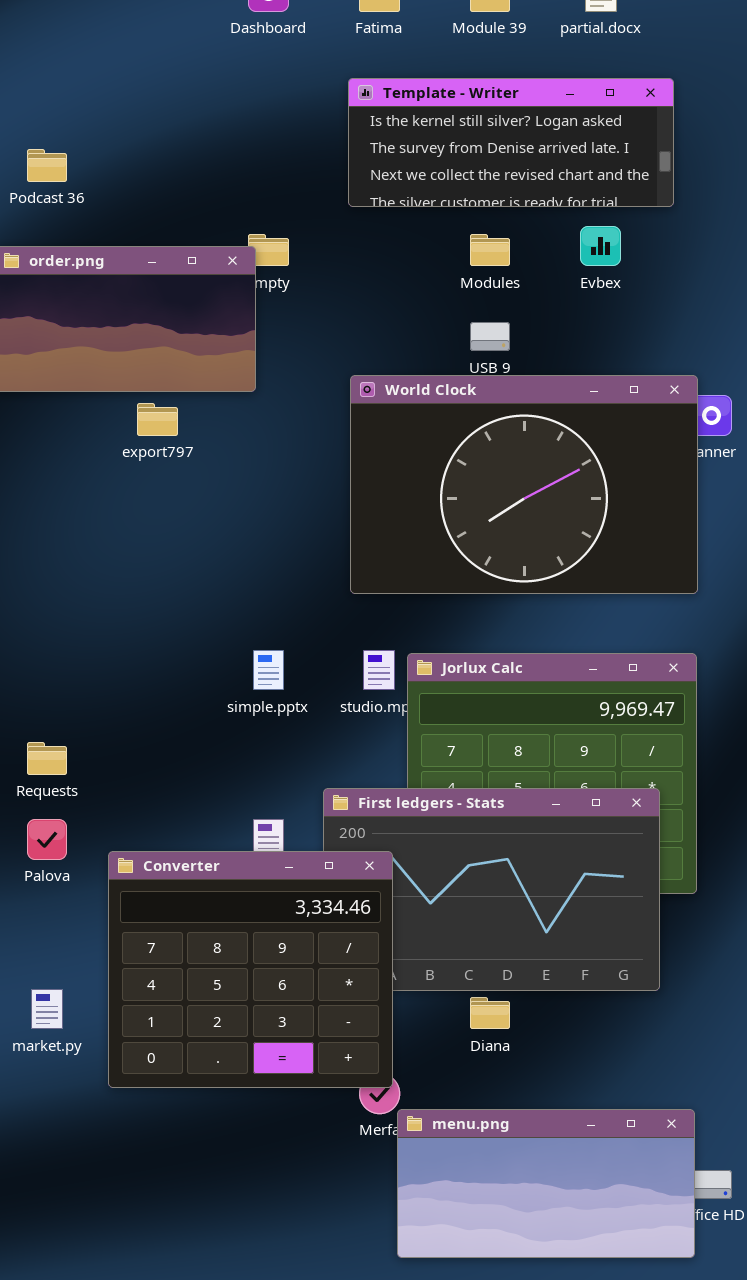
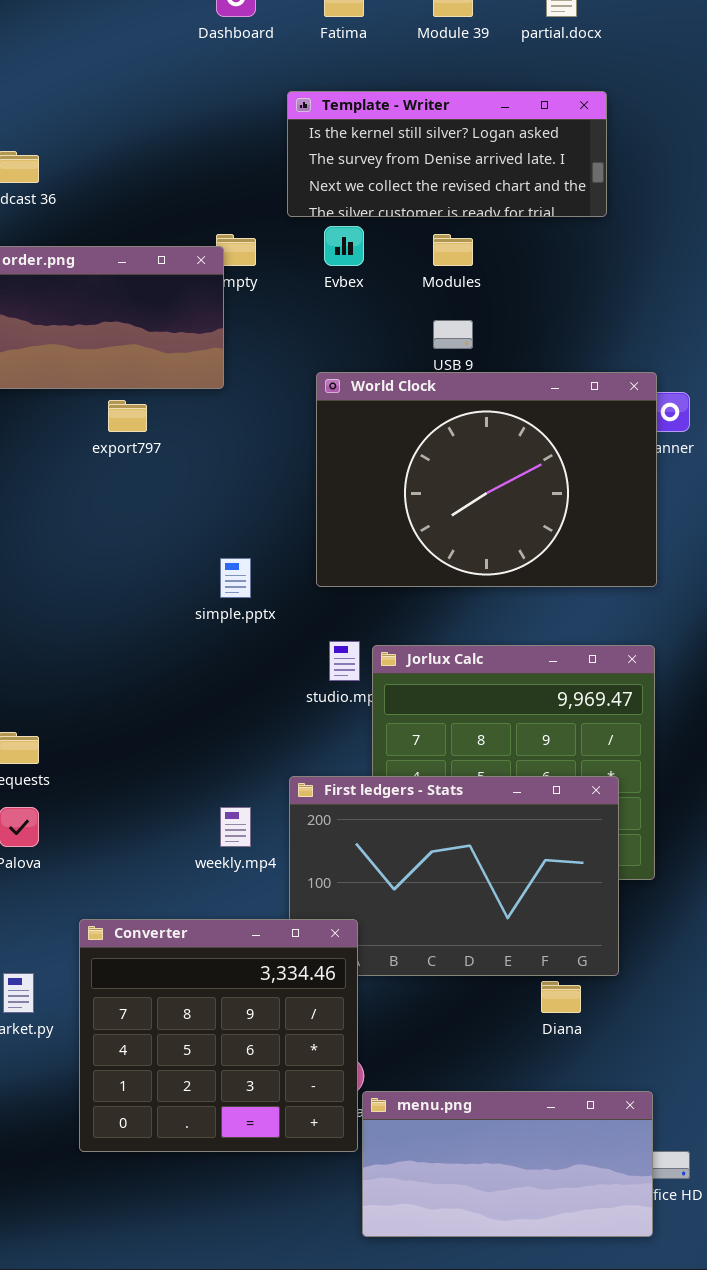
Template - Writer: [348,78,674,207] -> [287,91,607,217], moved
Evbex: [580,226,621,266] -> [324,226,364,266], moved
simple.pptx: [253,650,284,690] -> [220,558,251,598], moved
Converter: [108,851,393,1088] -> [79,919,358,1152], moved
Diana: [470,997,510,1029] -> [541,981,581,1013], moved

